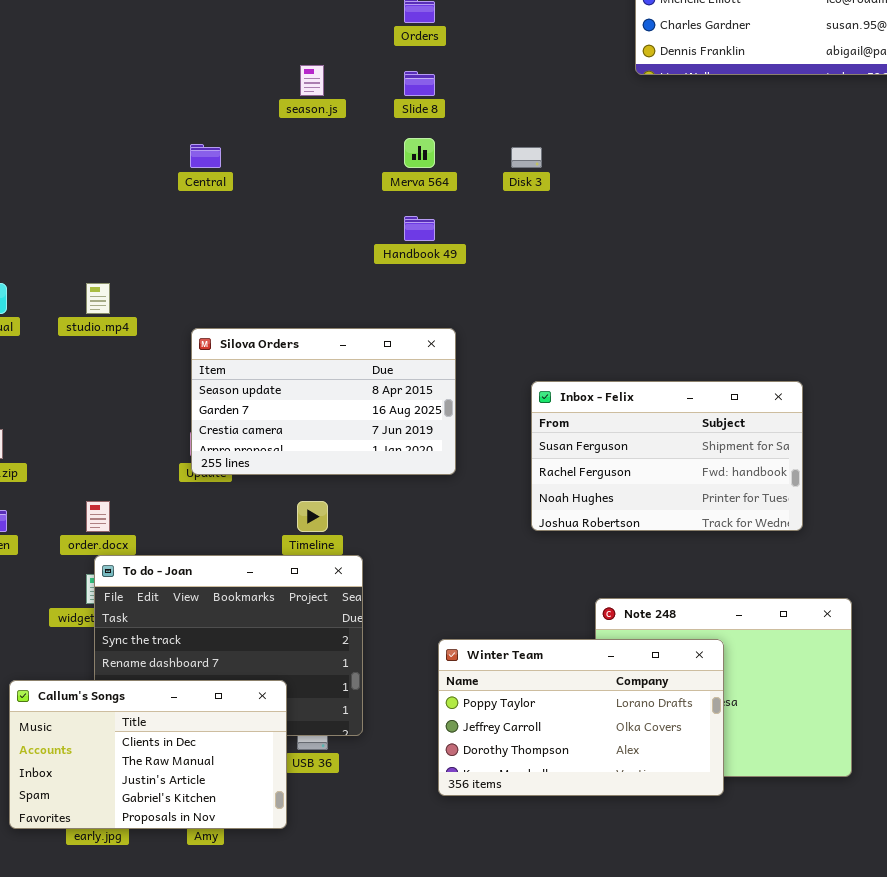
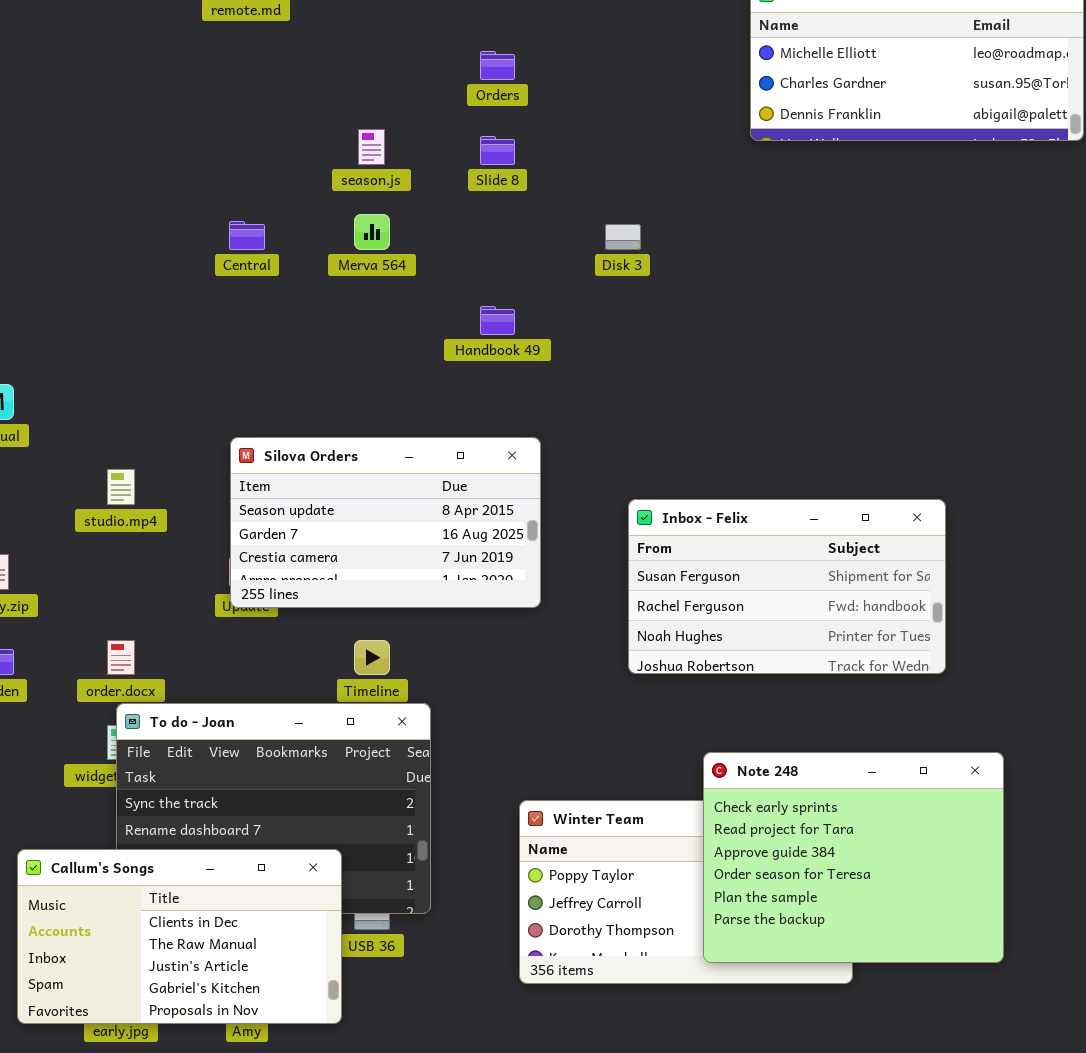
Merva 564: [404,138,435,168] -> [354,214,390,250], moved
studio.mp4: [86,283,110,314] -> [107,469,135,505], moved
Note 248: [595,598,852,777] -> [703,752,1004,963], raised

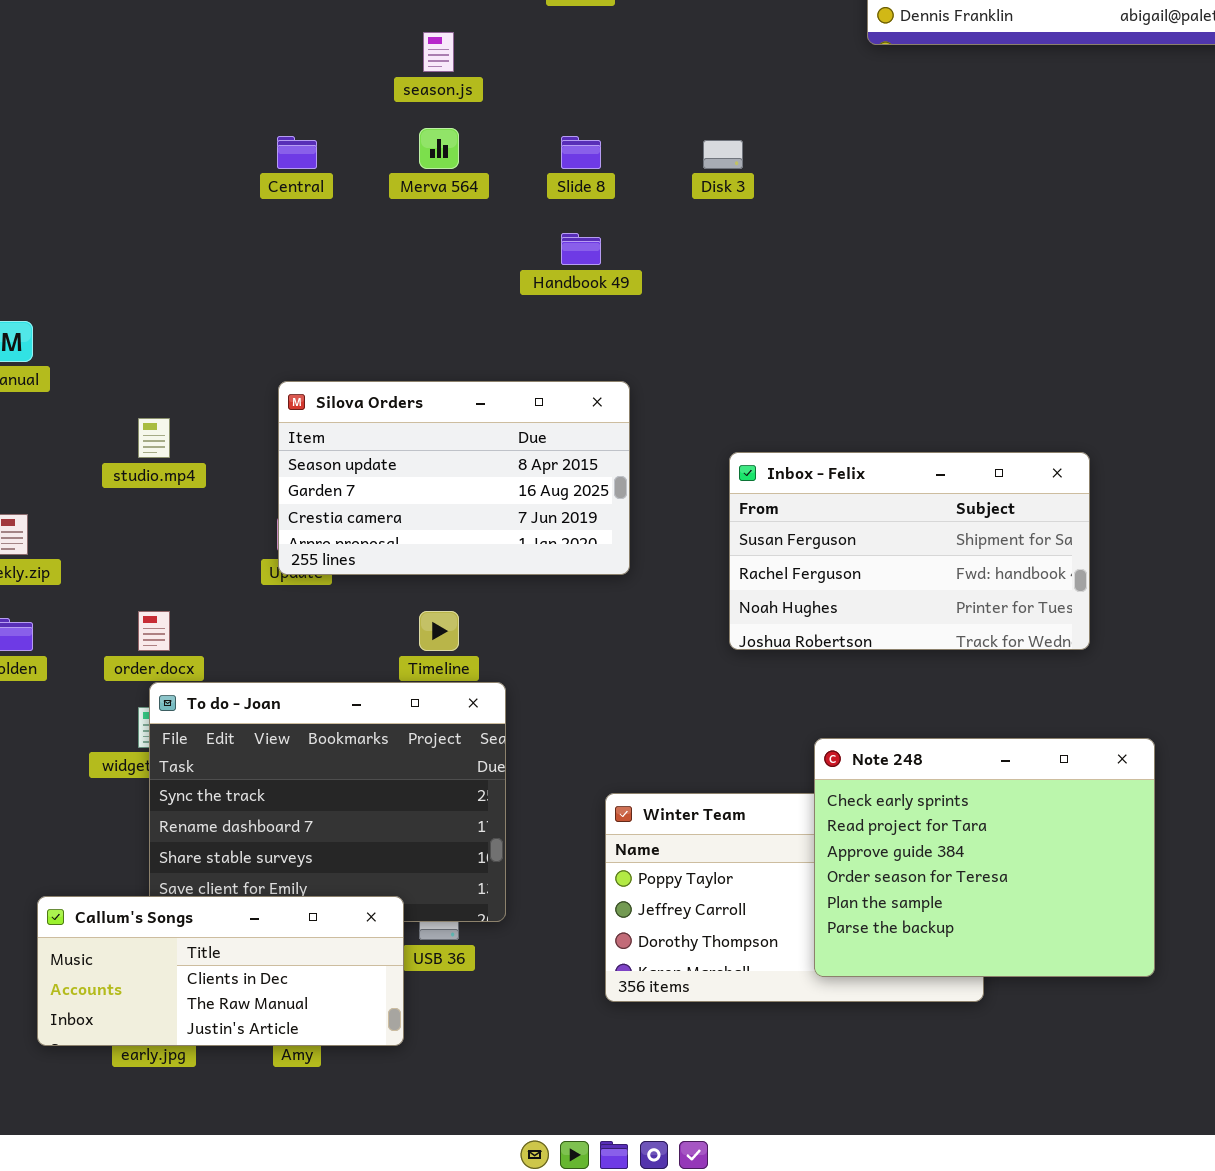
Slide 8: [480,136,515,165] -> [561,136,601,169], moved
Callum's Songs: [17,849,342,1024] -> [37,896,404,1046], resized

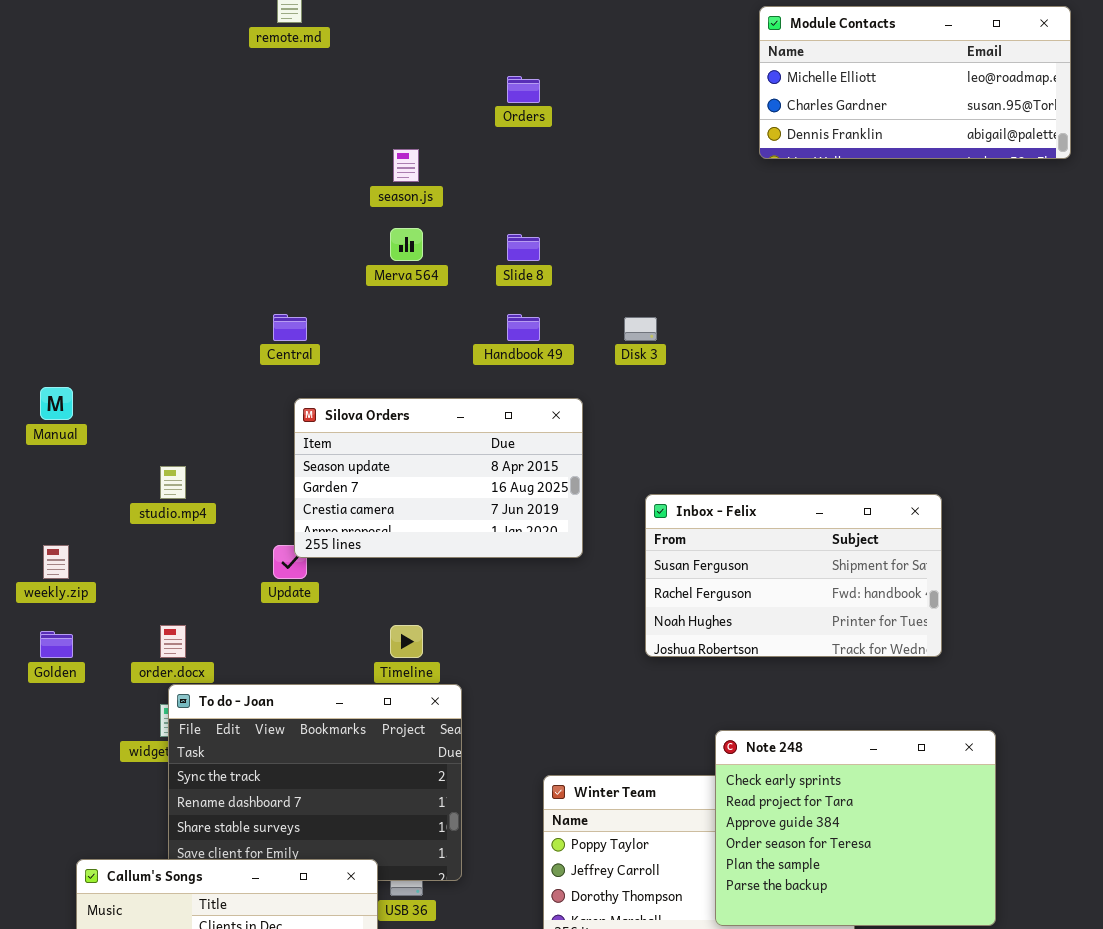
Central: [277,136,317,169] -> [273,314,307,341], moved
Disk 3: [703,140,743,169] -> [624,317,657,341], moved
Silova Orders: [278,381,630,575] -> [294,398,583,558], moved

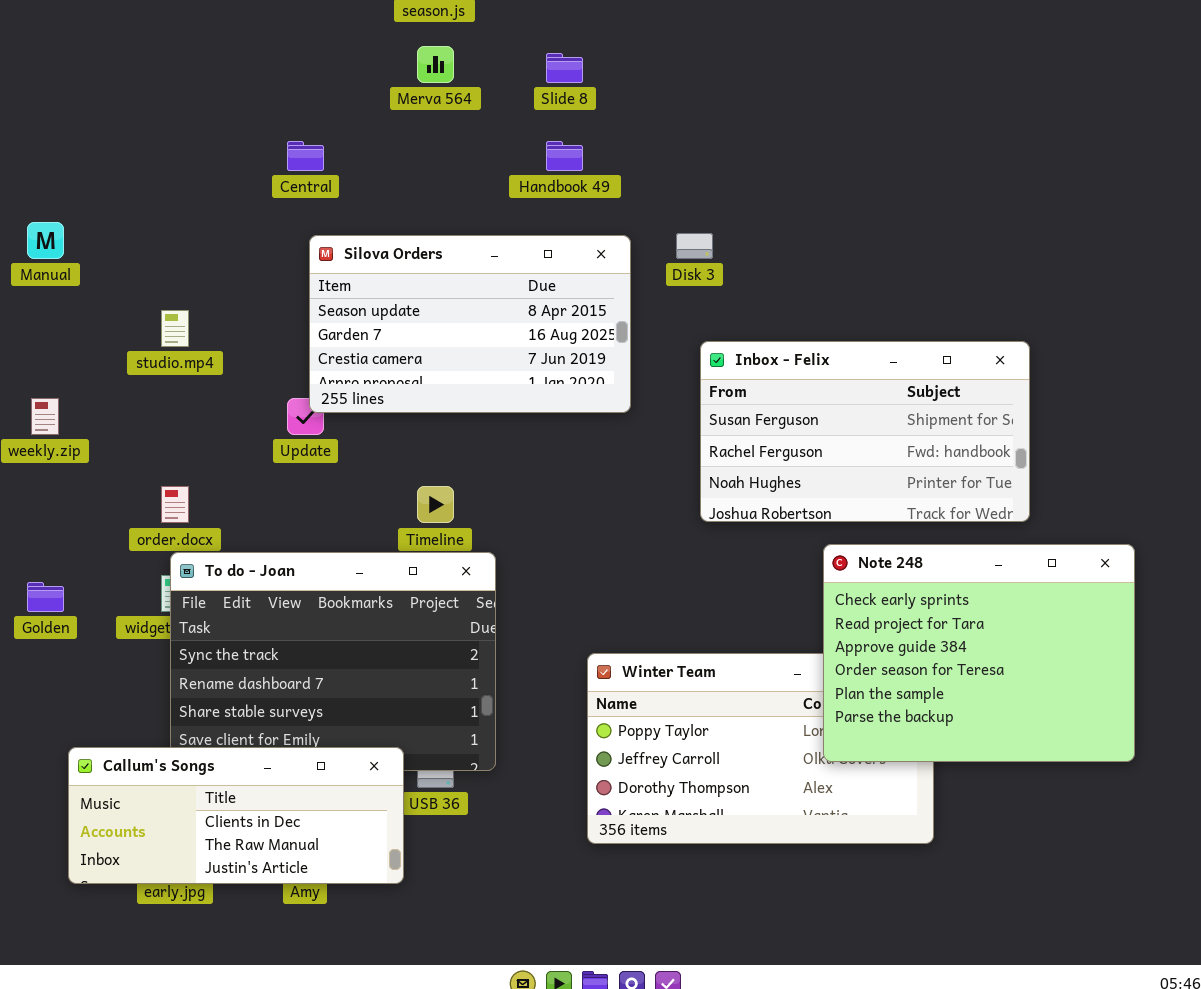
Disk 3: [624,317,657,341] -> [676,233,713,259], moved
Golden: [40,631,73,658] -> [27,582,64,612], moved
Note 248: [715,730,996,926] -> [823,544,1135,762], moved

